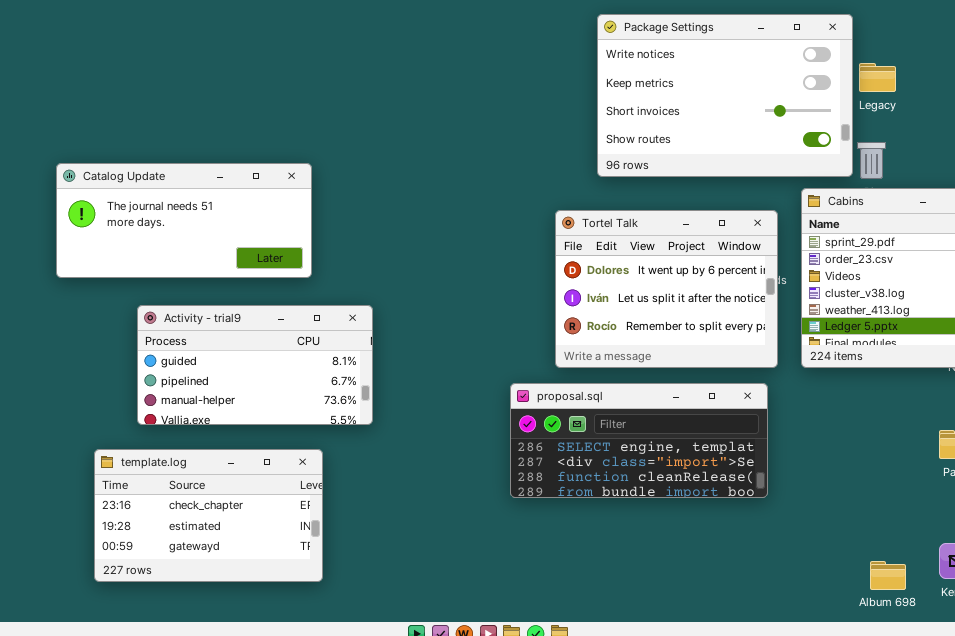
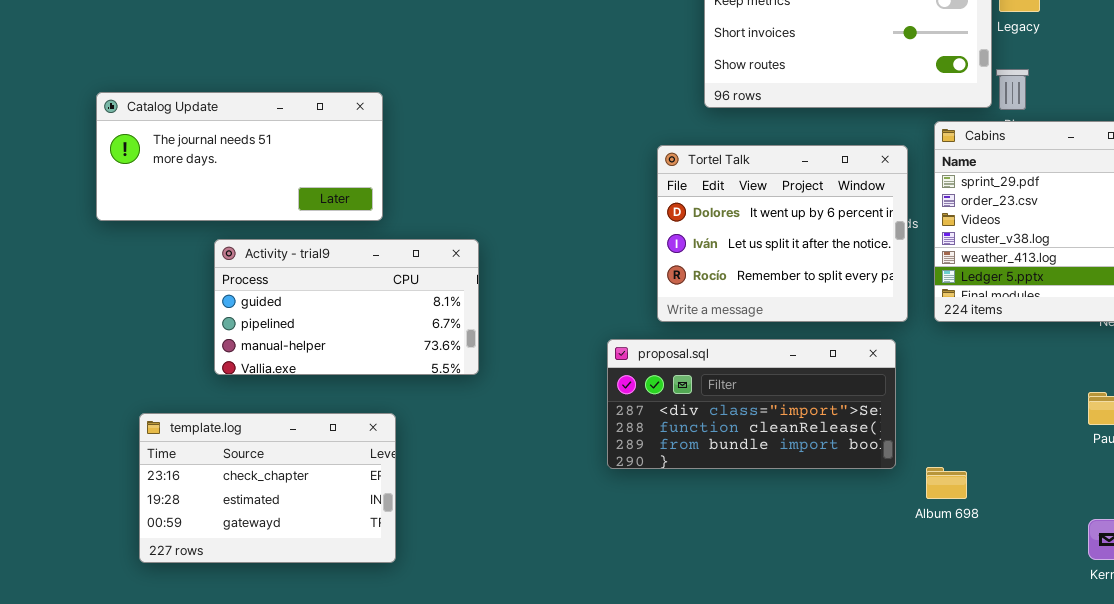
Activity - trial9: [137,305,373,425] -> [214,239,479,375], moved
proposal.sql: [510,383,768,498] -> [607,339,896,469], scrolled down 1 row
Album 698: [870,561,906,590] -> [926,467,967,499], moved

